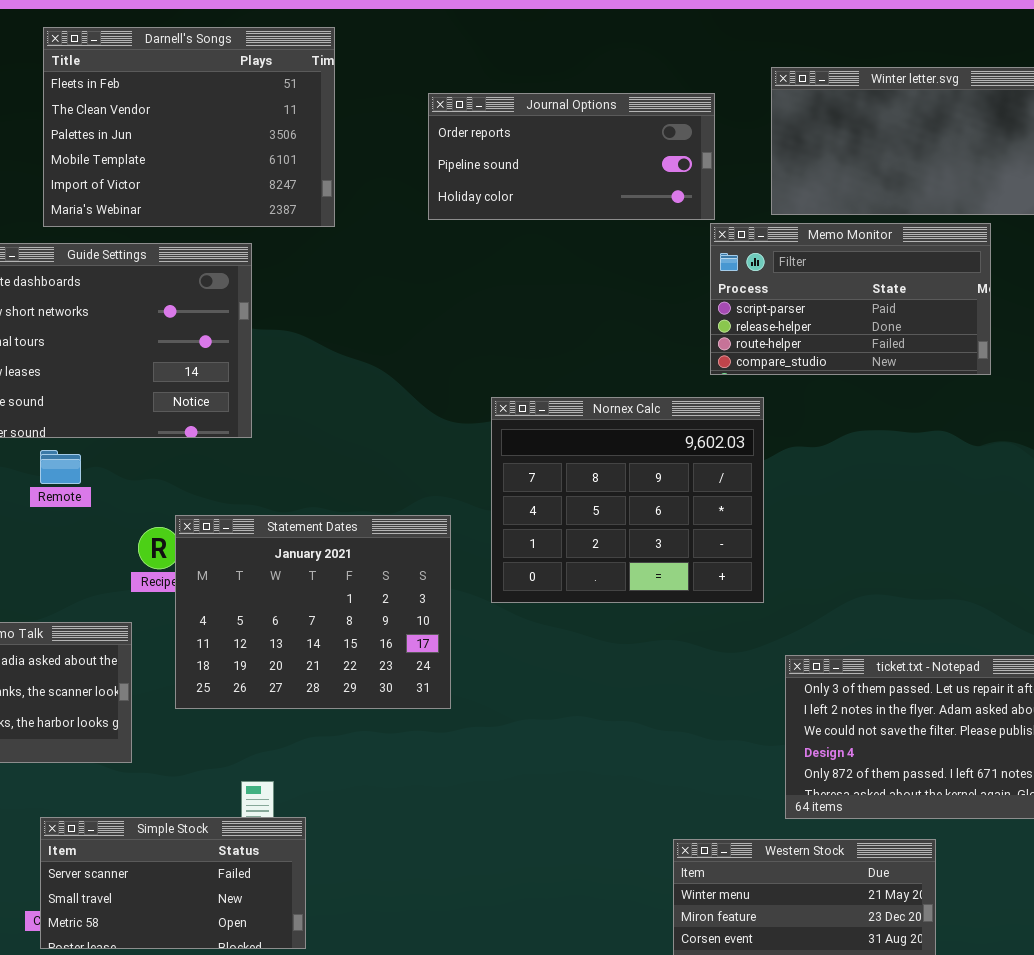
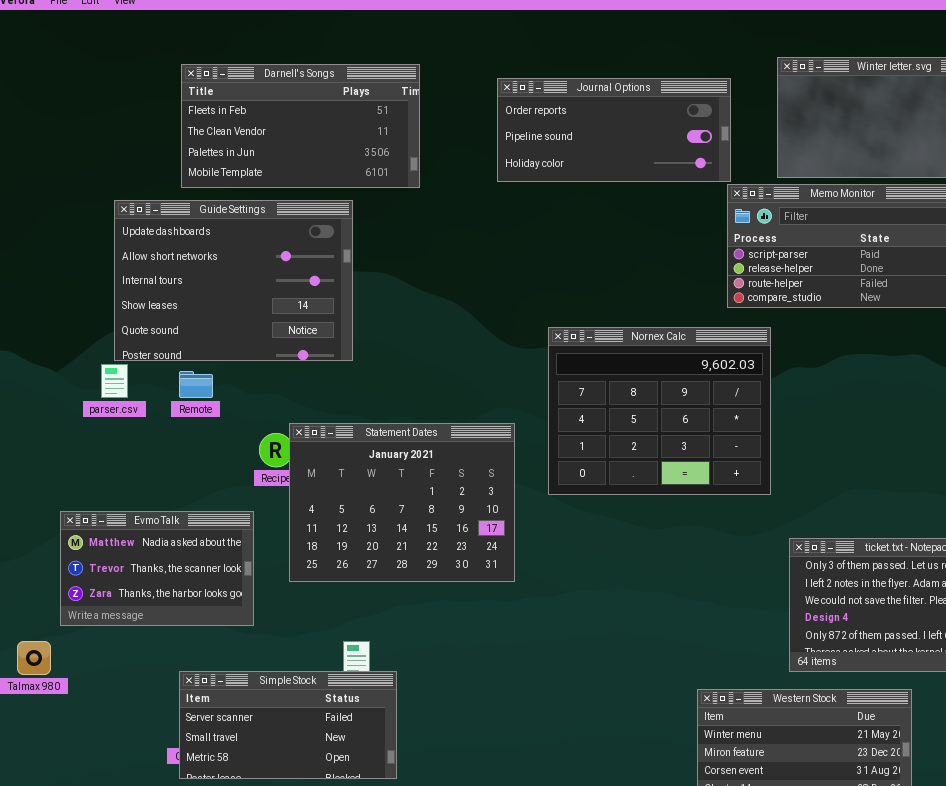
Darnell's Songs: [43,27,335,227] -> [181,64,420,188], resized

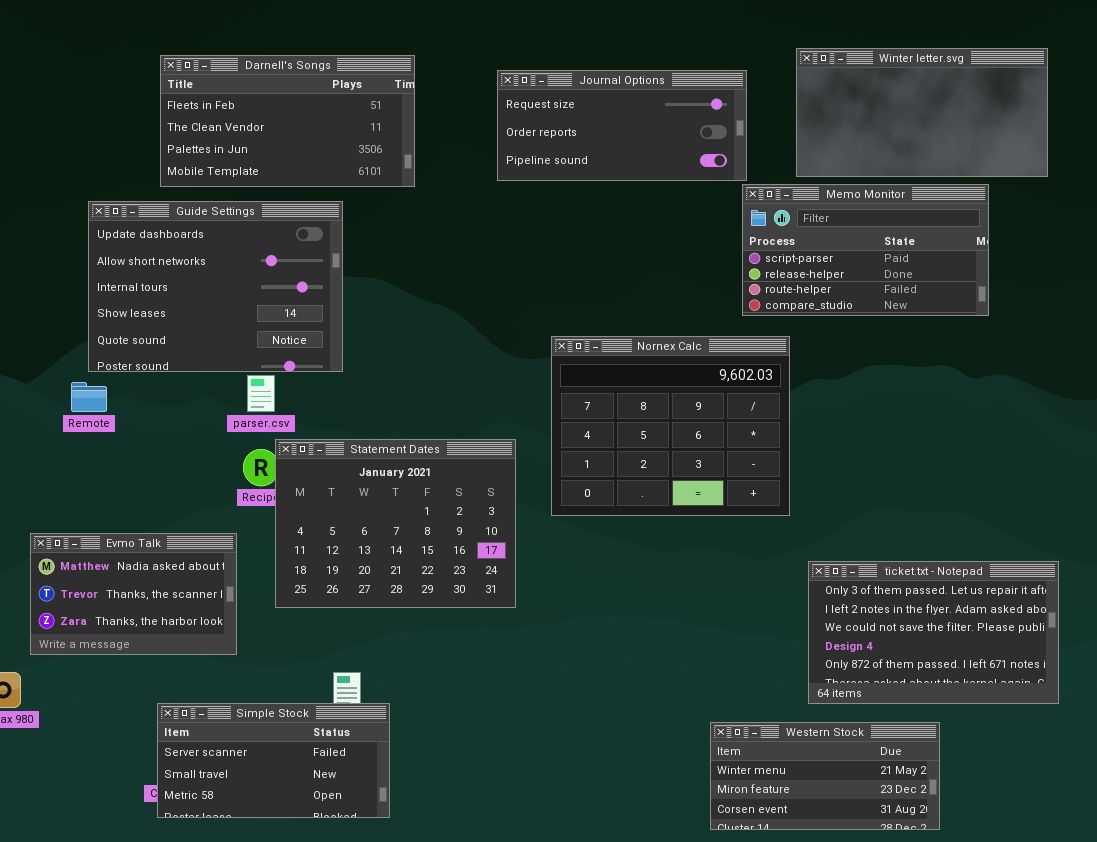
Journal Options: [497,78,731,182] -> [497,70,747,181], scrolled up 1 row
parser.csv: [101,364,128,398] -> [247,375,275,412], moved
Remote: [179,371,213,398] -> [71,382,107,412], moved

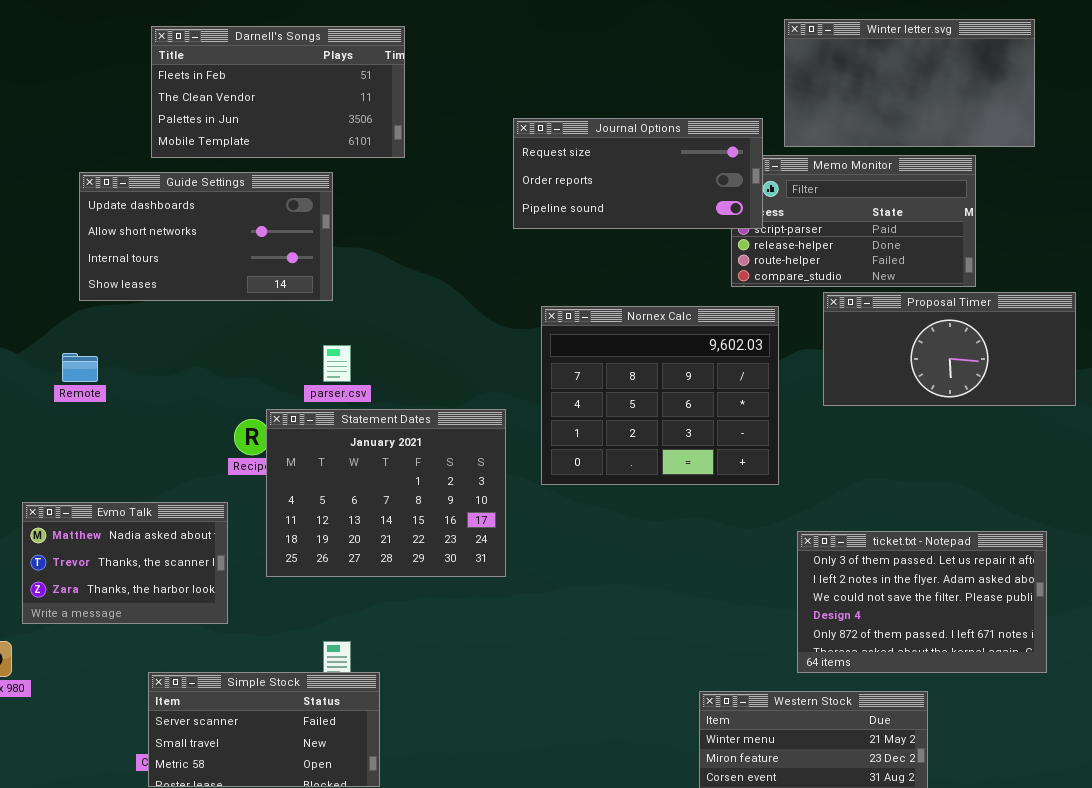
Journal Options: [497,70,747,181] -> [513,118,763,229], moved
Guide Settings: [88,201,343,372] -> [79,172,333,301], resized
Proposal Timer: none -> [823,292,1076,406], opened
parser.csv: [247,375,275,412] -> [323,345,351,382], moved

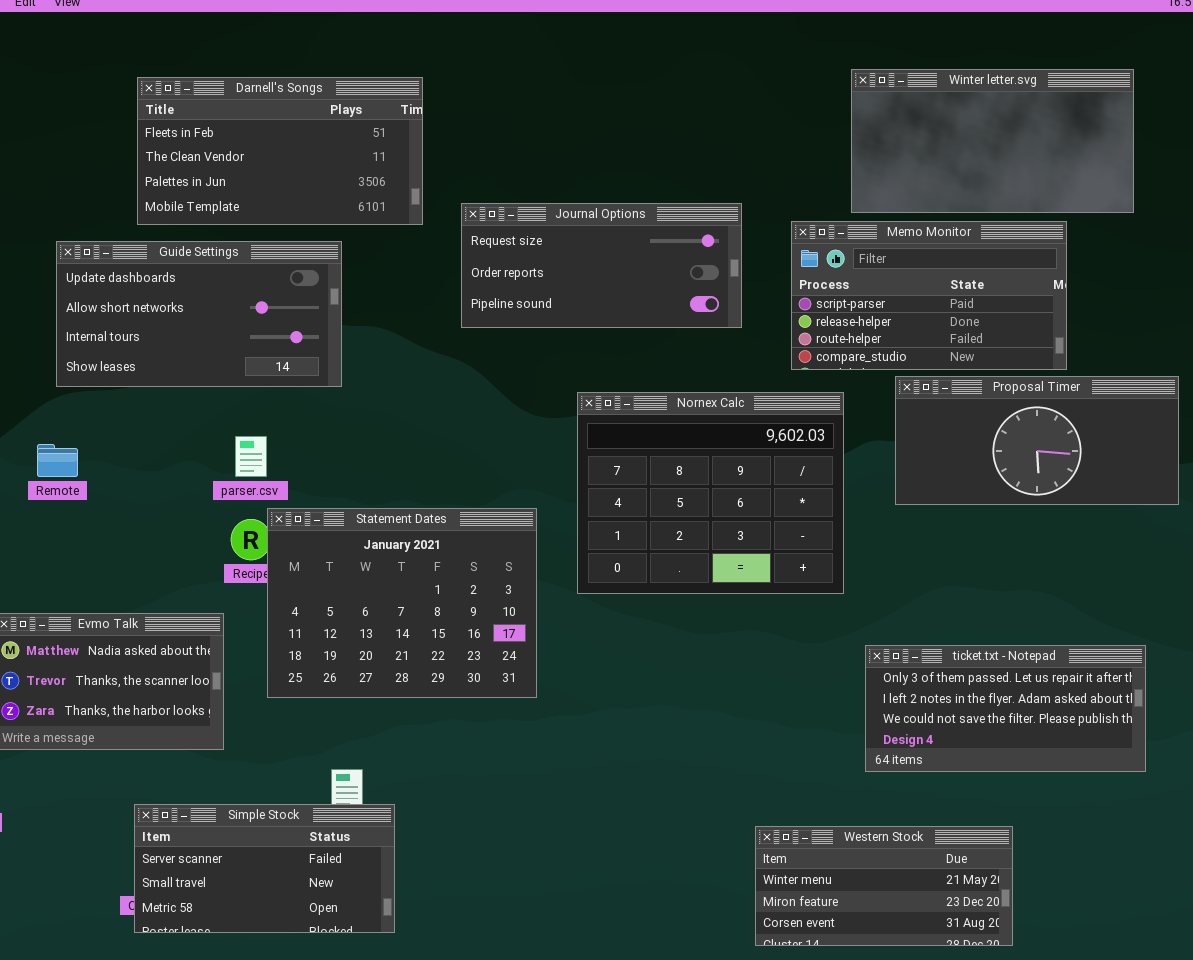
Journal Options: [513,118,763,229] -> [461,203,742,328], moved
parser.csv: [323,345,351,382] -> [235,436,267,477], moved
ticket.txt - Notepad: [797,531,1047,673] -> [865,645,1146,772], resized

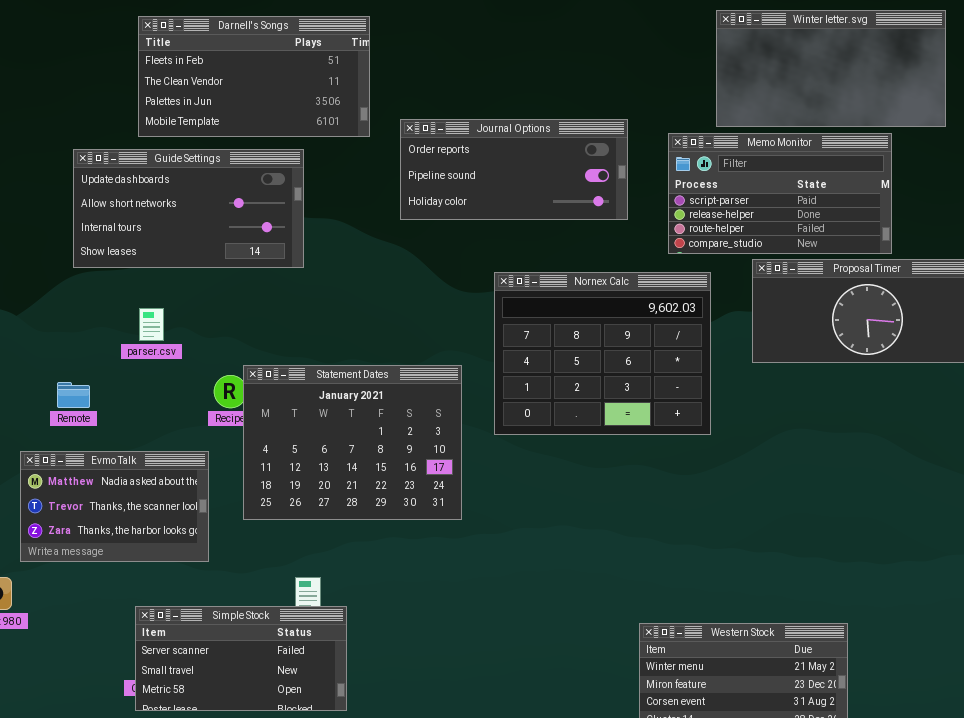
Journal Options: [461,203,742,328] -> [400,119,628,220], scrolled down 1 row
parser.csv: [235,436,267,477] -> [139,308,164,341], moved
Remote: [37,444,78,477] -> [57,382,90,408], moved
ticket.txt - Notepad: [865,645,1146,772] -> none, closed

